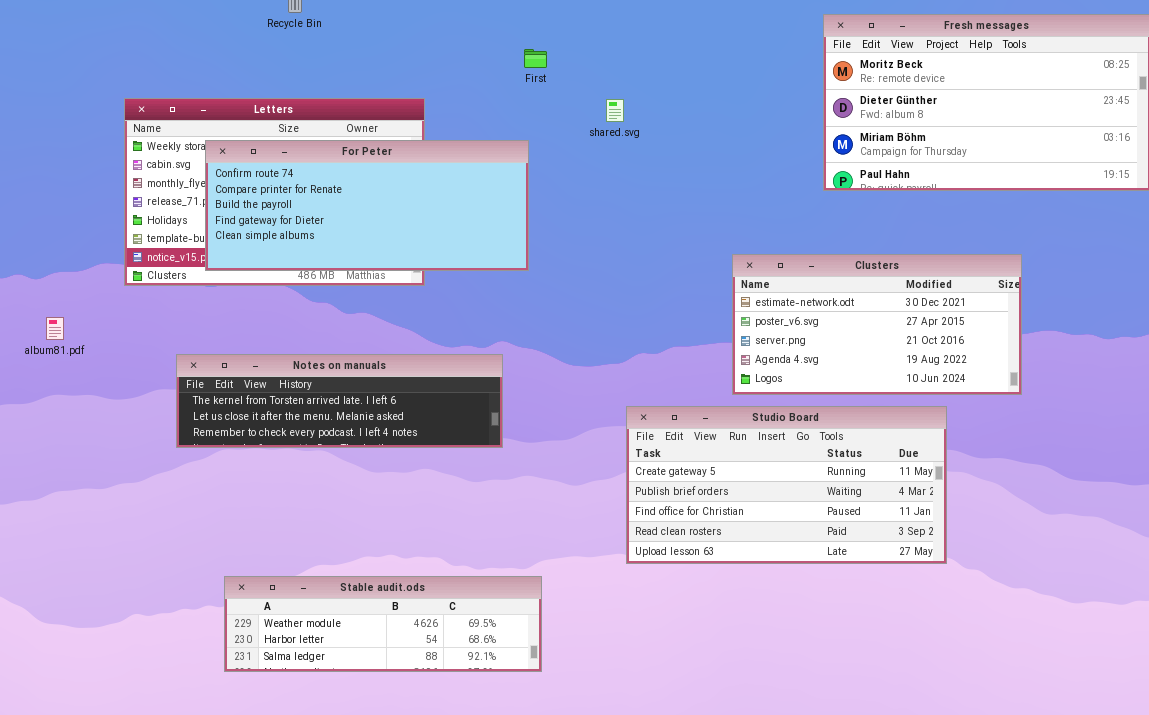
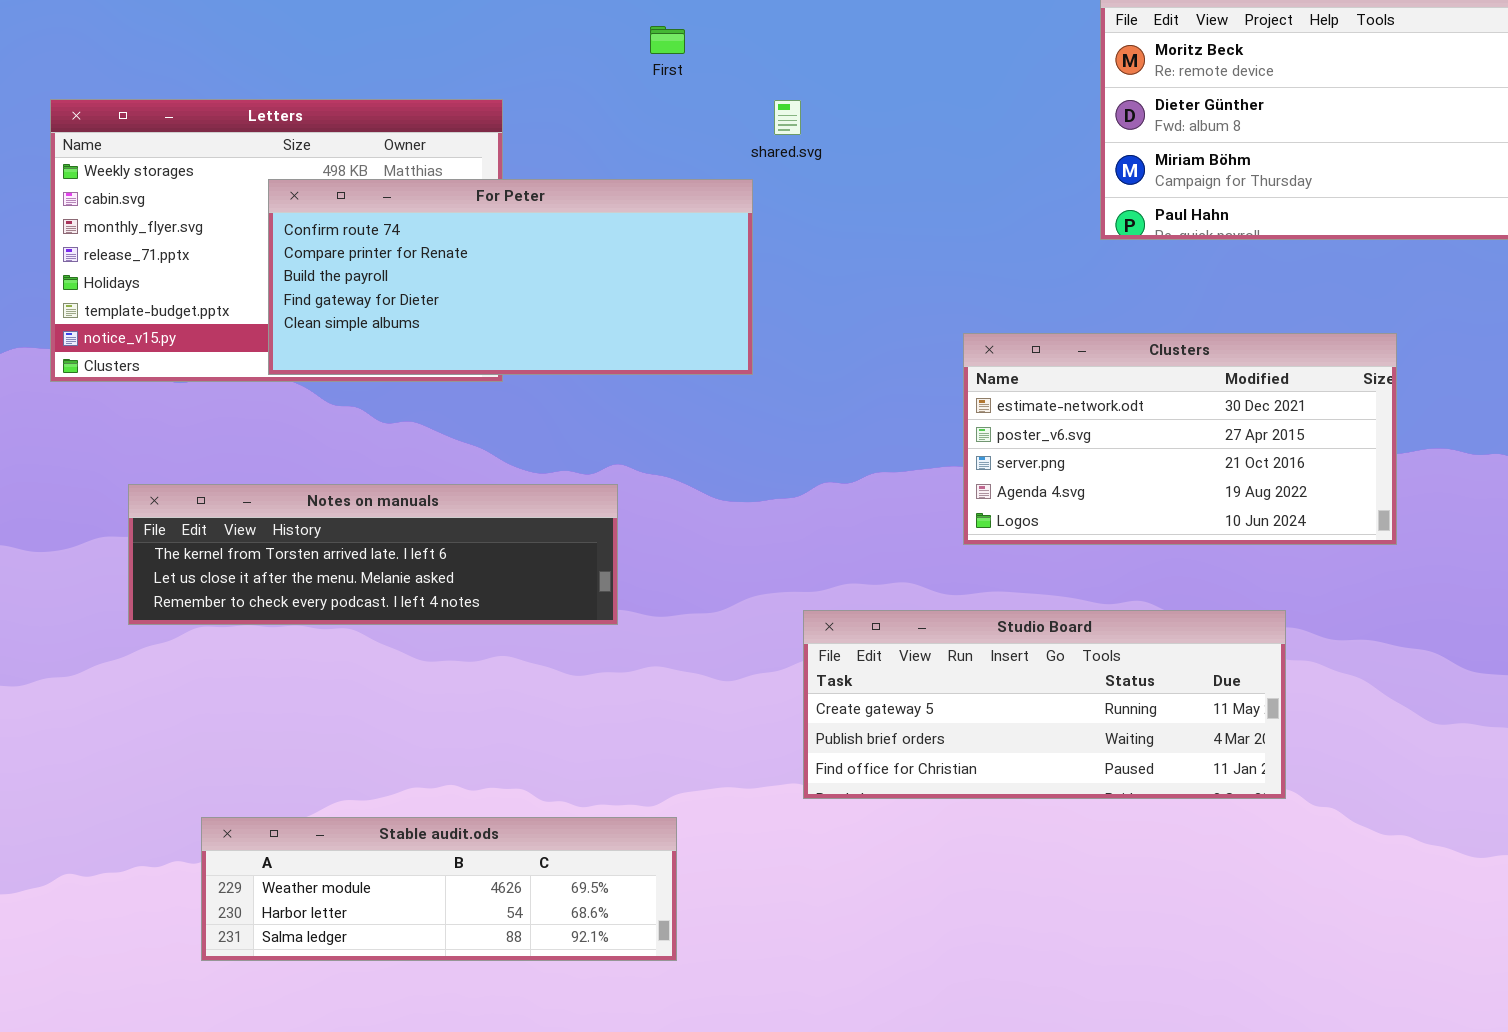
For Peter: [205,140,529,271] -> [268,179,753,375], moved
Studio Board: [626,406,947,564] -> [803,610,1286,799], resized

